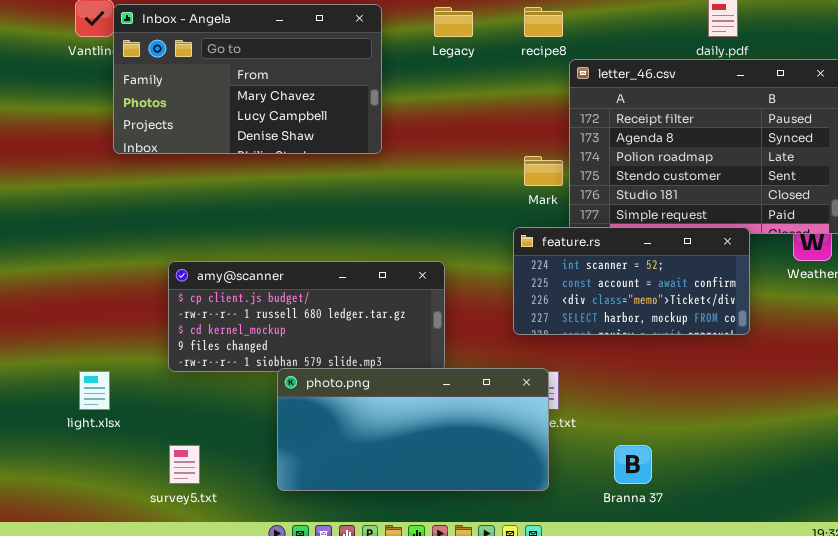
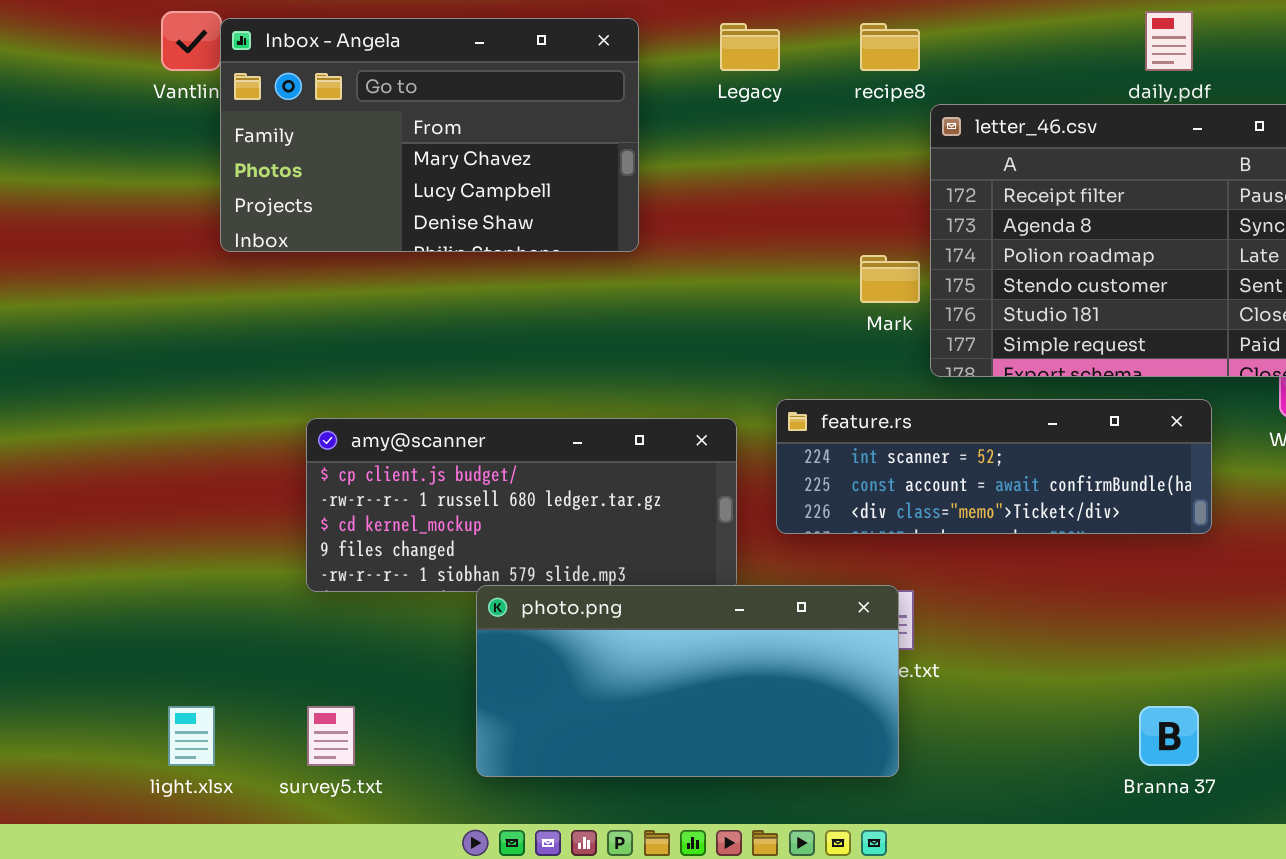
feature.rs: [513,227,750,335] -> [776,399,1212,534], resized
light.xlsx: [79,371,110,410] -> [168,706,215,766], moved
Branna 37: [614,445,652,484] -> [1139,706,1199,766], moved

